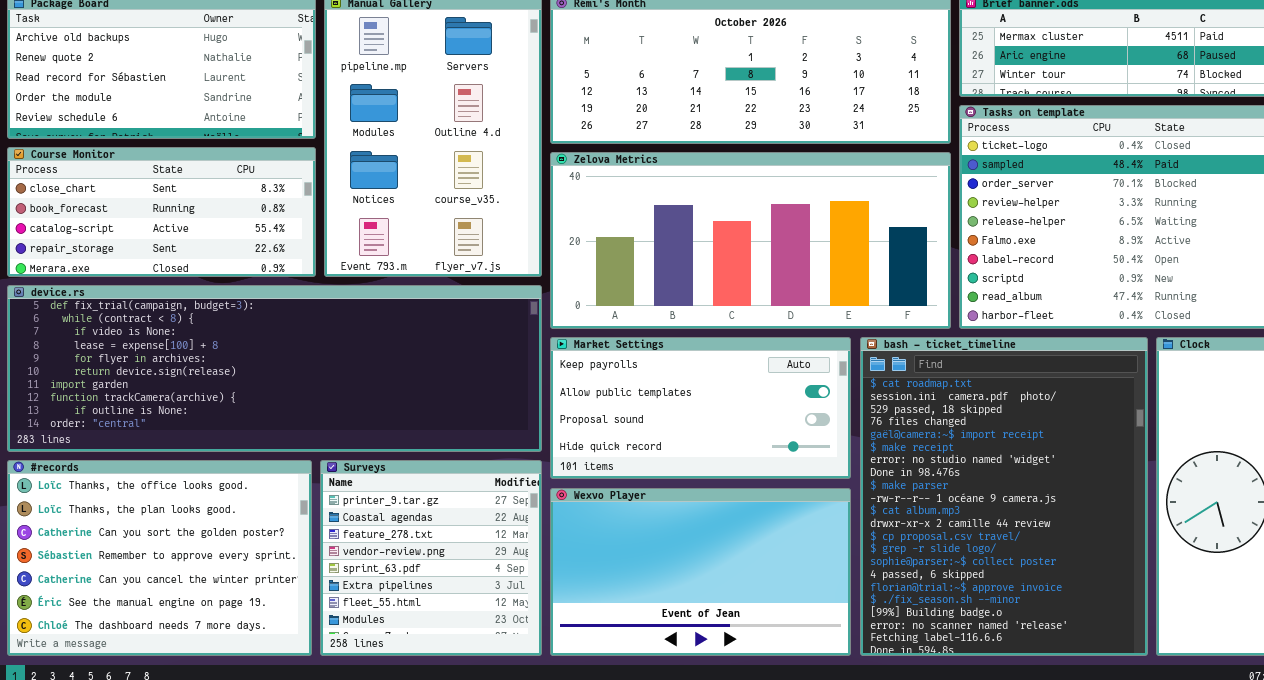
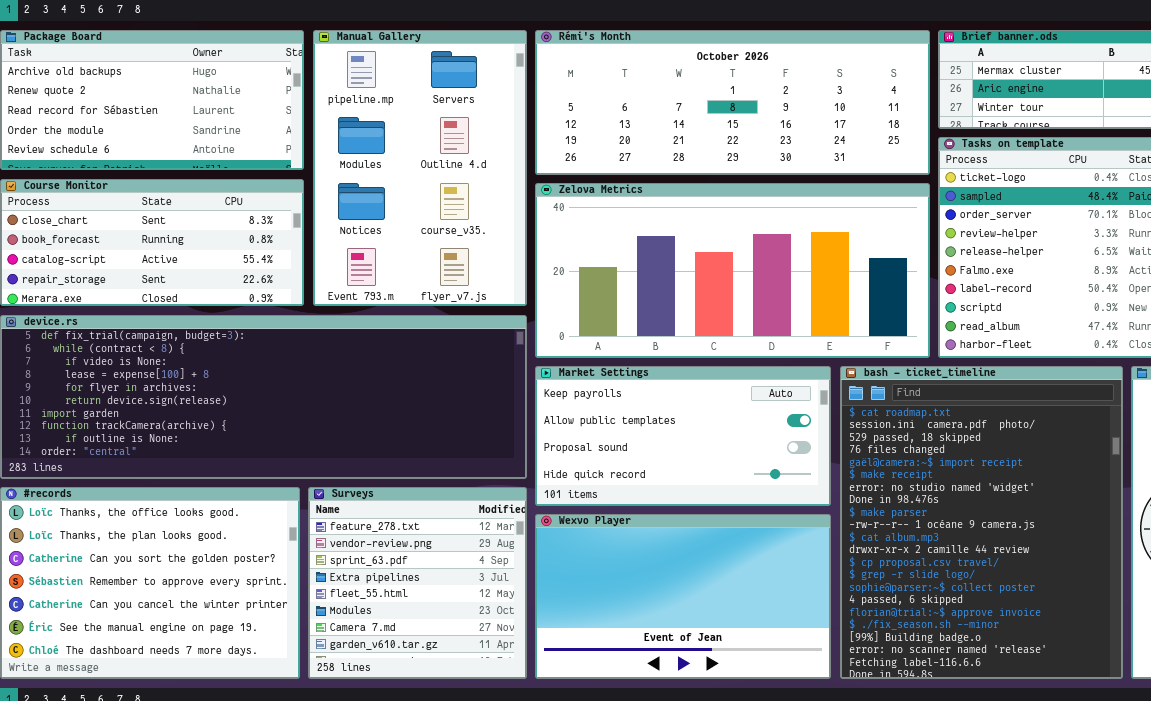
Surveys: [320,460,542,656] -> [308,487,527,679], scrolled down 2 rows

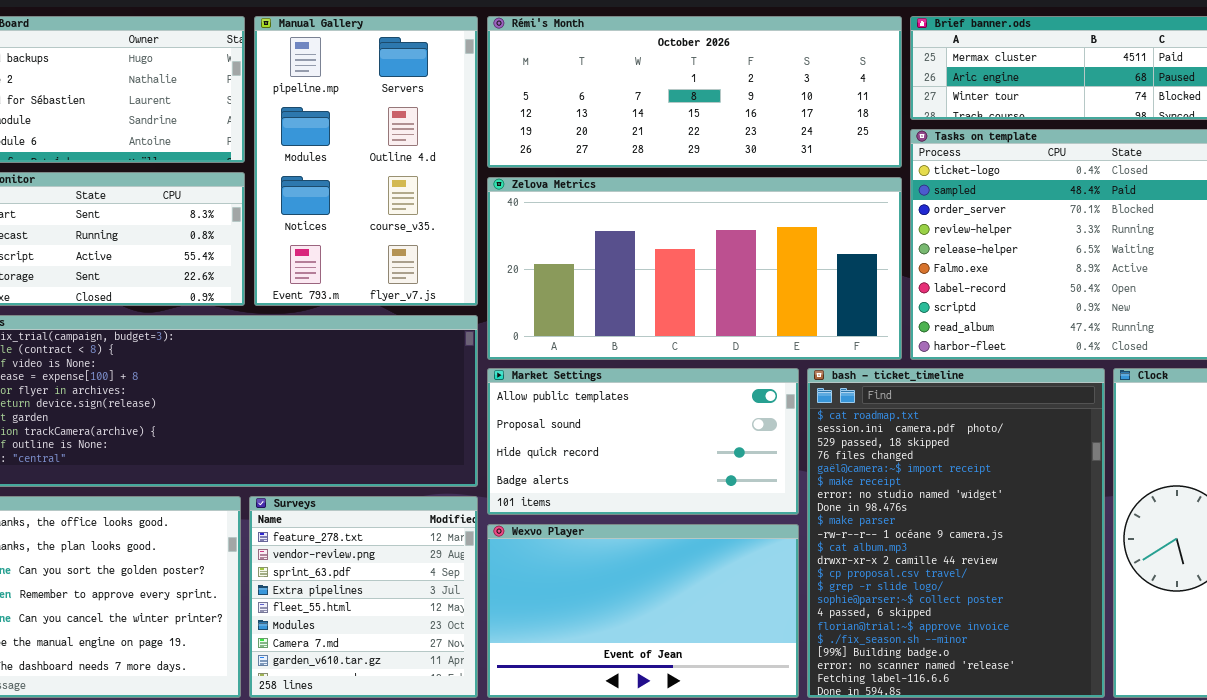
Market Settings: [535,366,831,506] -> [487,368,799,515], scrolled down 1 row

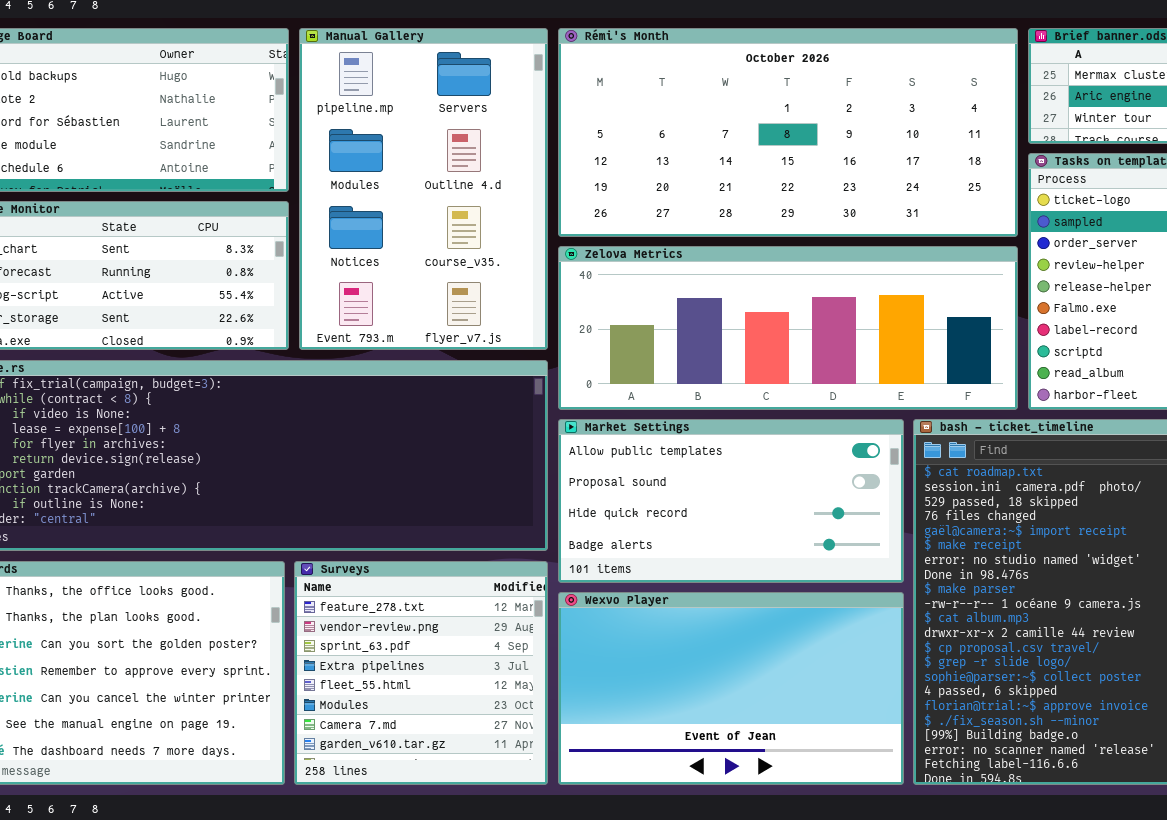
Rémi's Month: [487,16,902,168] -> [558,28,1018,237], resized
Zelova Metrics: [487,177,902,360] -> [558,246,1018,410], resized

